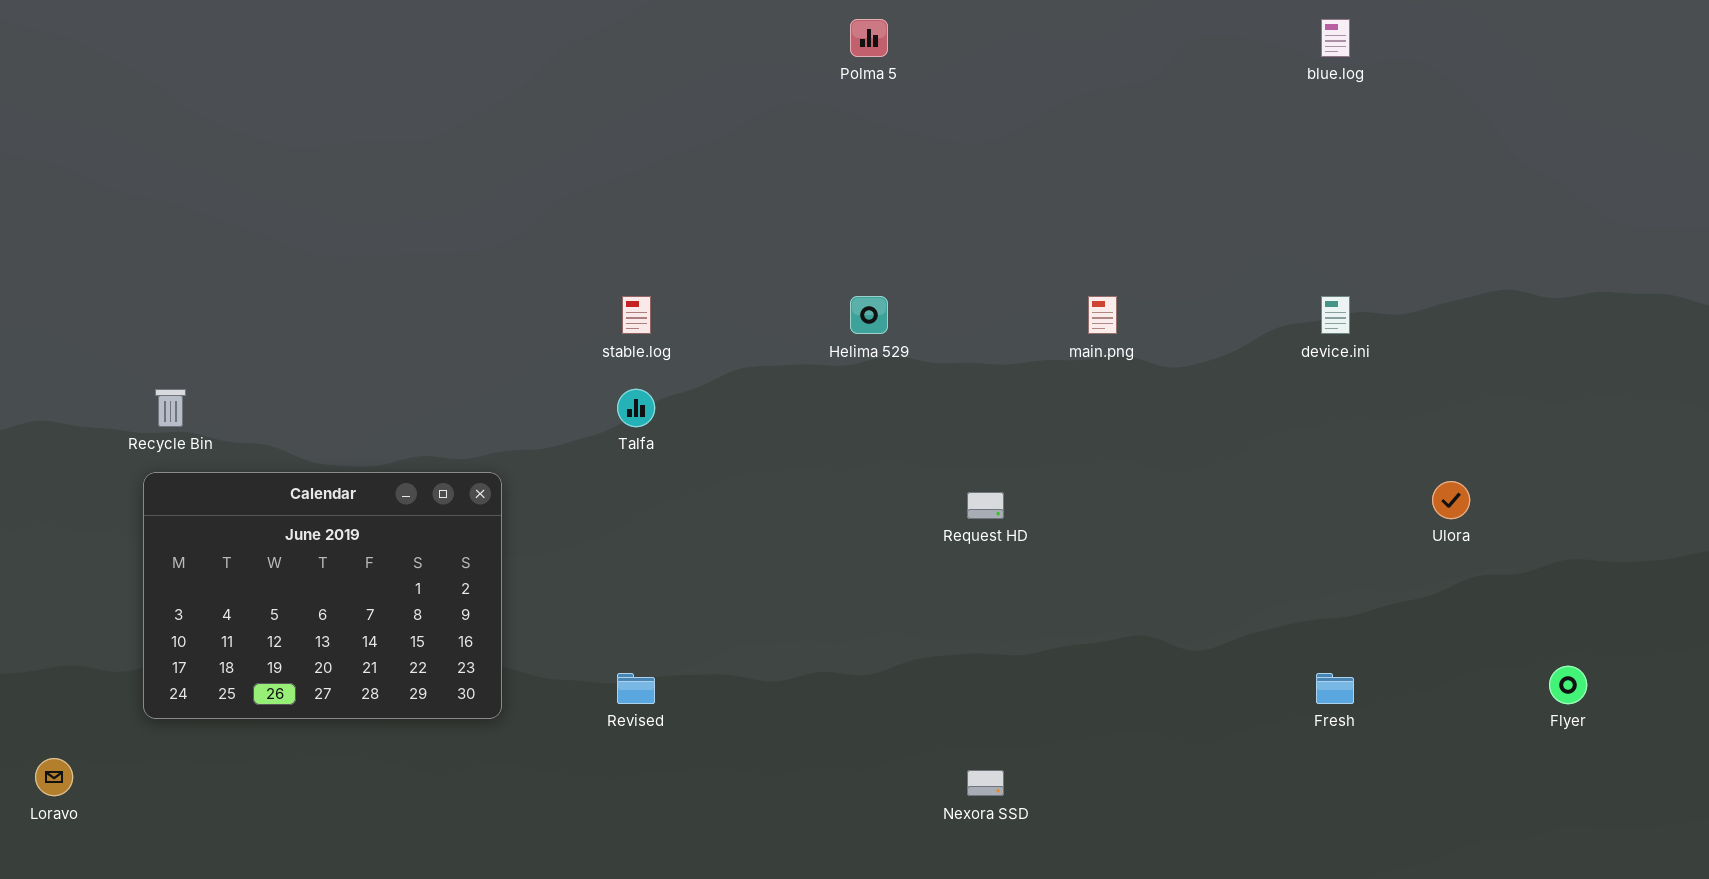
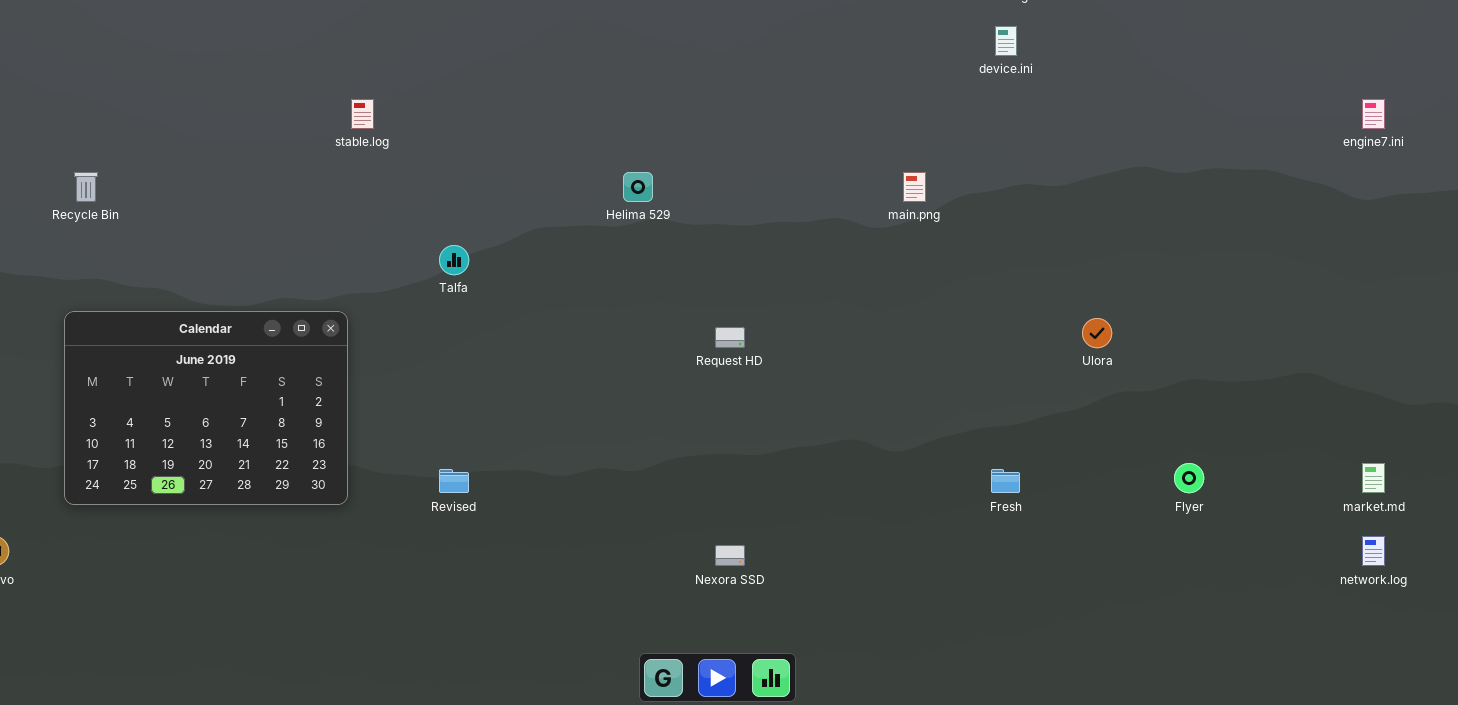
stable.log: [622,296,651,334] -> [351,99,374,129], moved
main.png: [1088,296,1117,334] -> [903,172,926,202], moved
device.ini: [1321,296,1350,334] -> [995,26,1017,56], moved
Recycle Bin: [155,389,186,427] -> [74,172,98,202], moved

